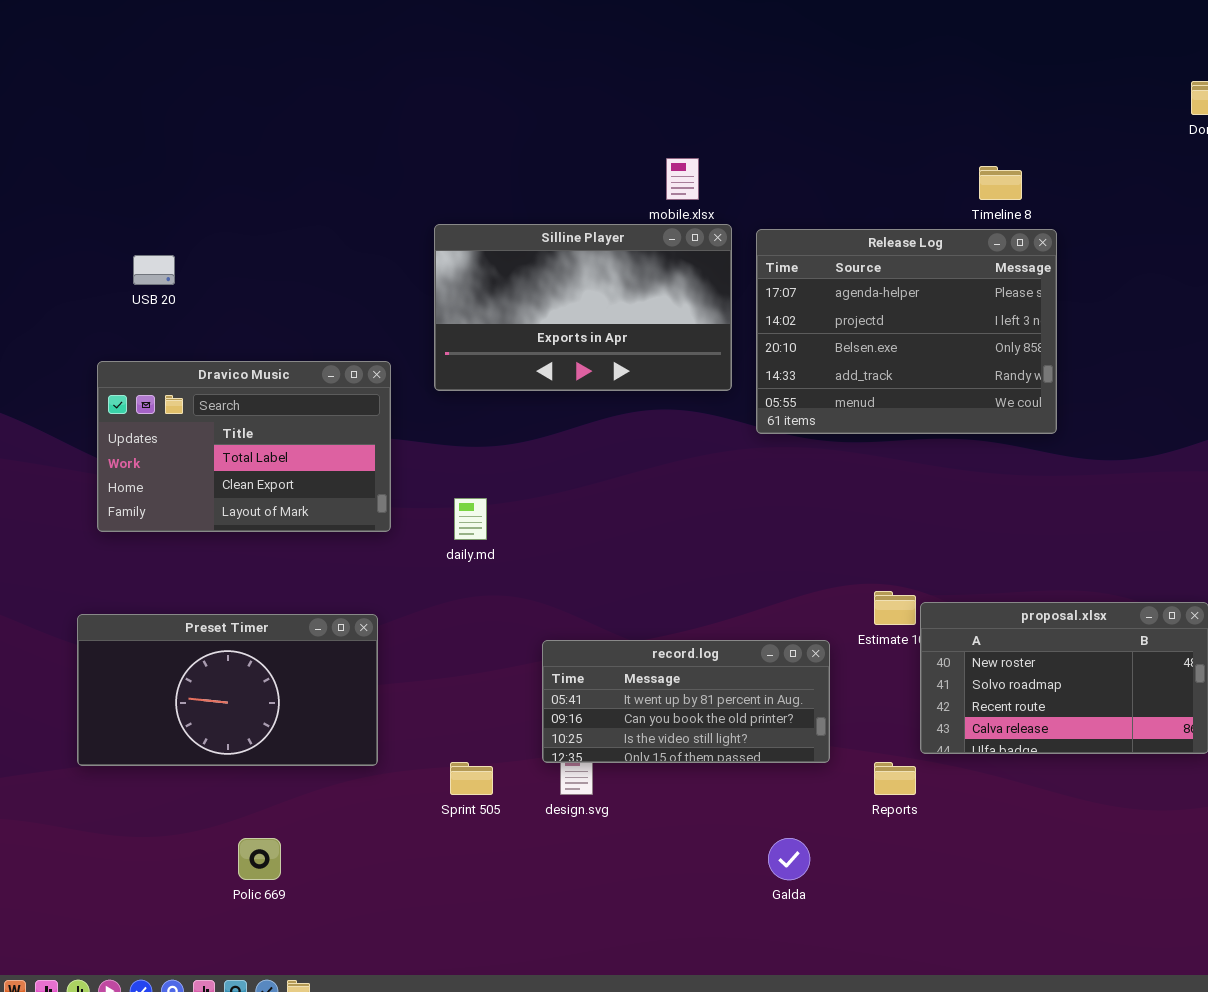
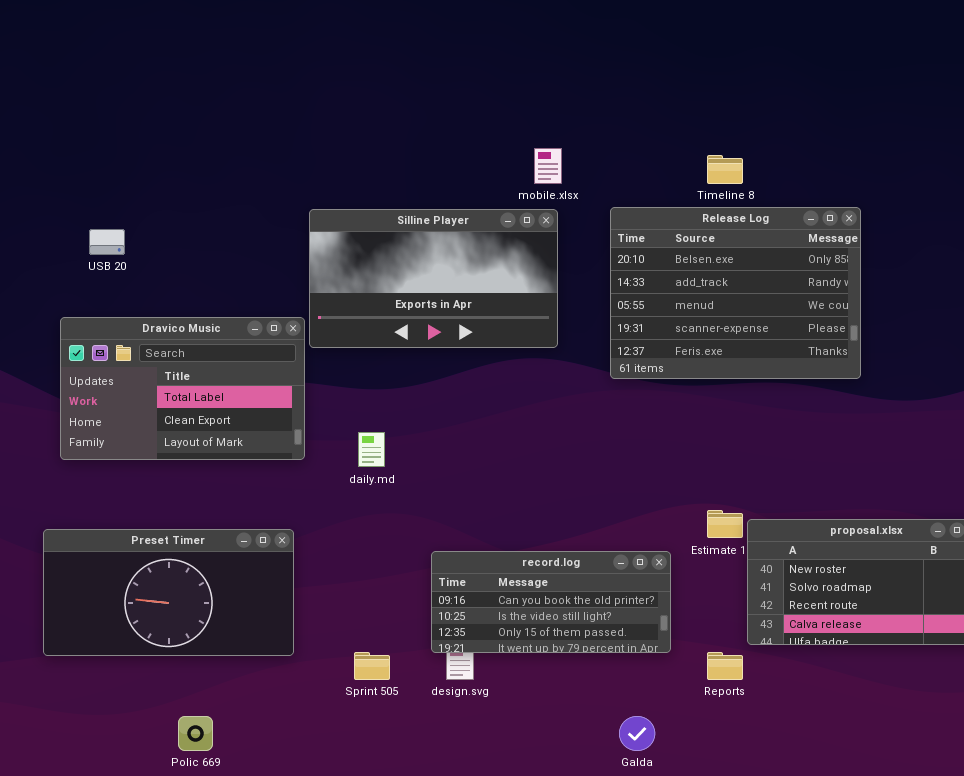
Timeline 8: [979,166,1022,200] -> [707,155,743,184], moved
Silline Player: [434,224,732,391] -> [309,209,558,348], moved
Release Log: [756,229,1057,434] -> [610,207,861,379], scrolled down 2 rows
record.log: [542,640,830,763] -> [431,551,671,653], scrolled down 1 row

